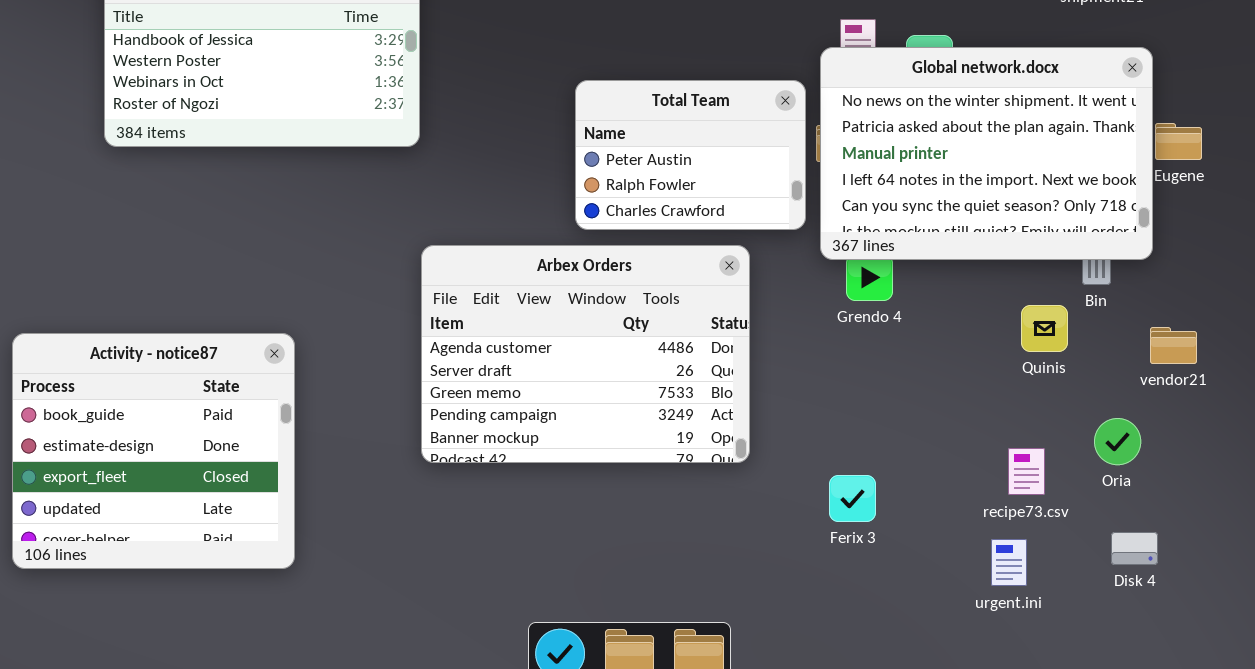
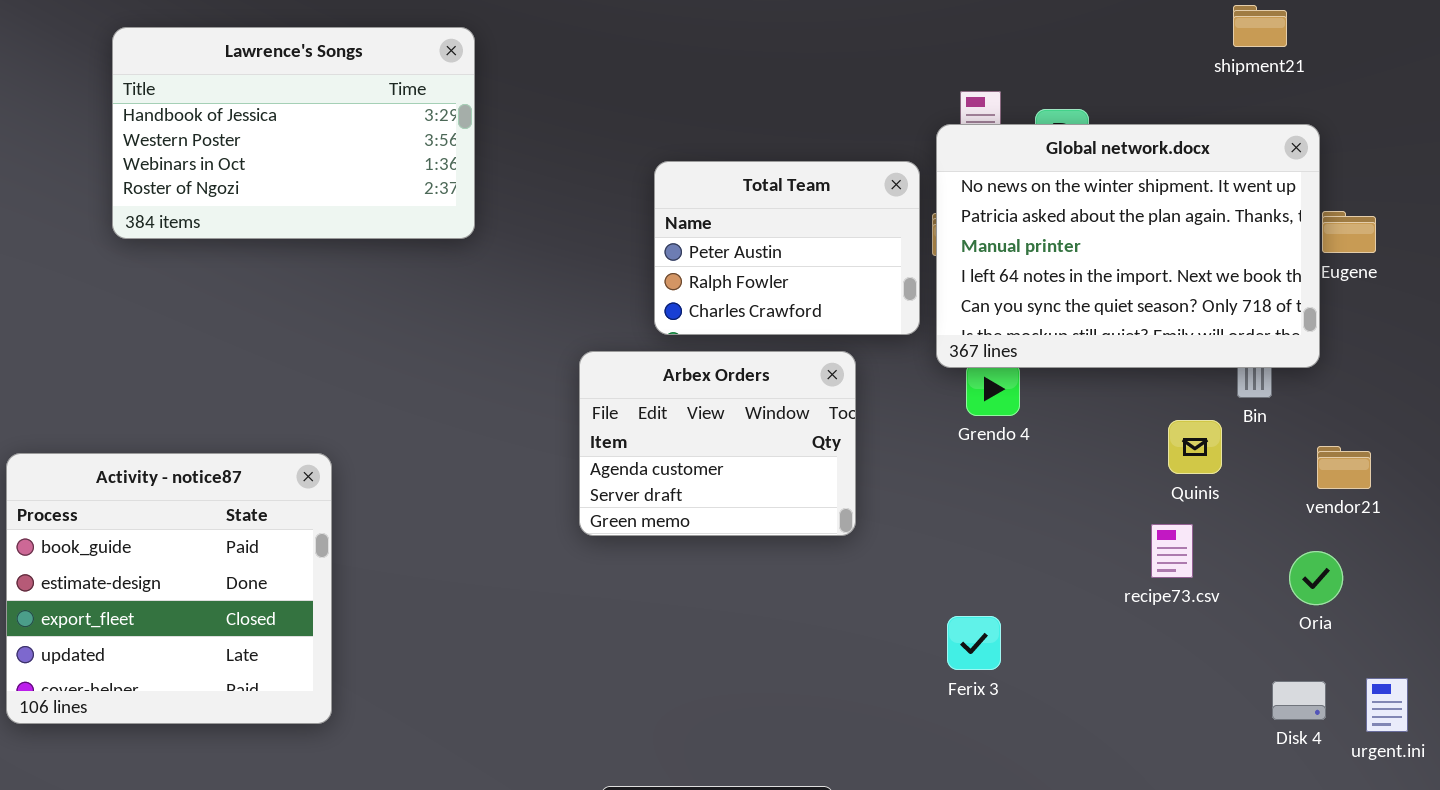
Arbex Orders: [421,245,750,463] -> [579,351,856,536], resized
Oria: [1094,418,1141,465] -> [1289,551,1343,605], moved
recipe73.csv: [1008,448,1045,495] -> [1151,524,1193,578], moved
urgent.ini: [991,539,1027,586] -> [1366,678,1408,732], moved

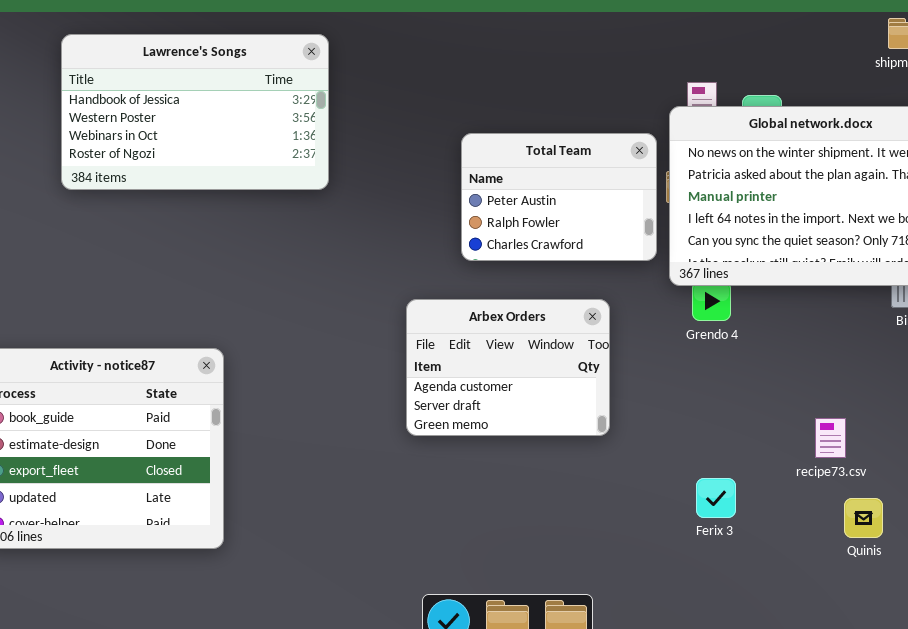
Arbex Orders: [579,351,856,536] -> [406,299,610,436], moved
Quinis: [1168,420,1222,474] -> [844,498,883,538], moved
recipe73.csv: [1151,524,1193,578] -> [815,418,846,458], moved
Ferix 3: [947,616,1001,670] -> [696,478,736,518], moved

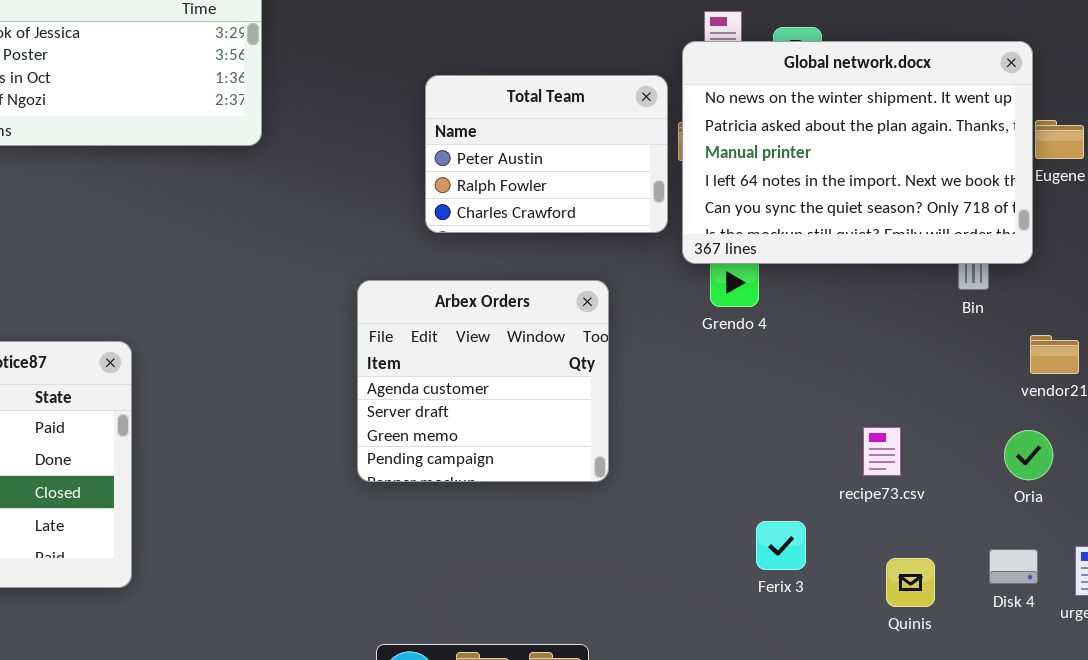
Arbex Orders: [406,299,610,436] -> [357,280,609,482], resized
Ferix 3: [696,478,736,518] -> [756,521,806,570], moved
Quinis: [844,498,883,538] -> [886,558,935,607], moved

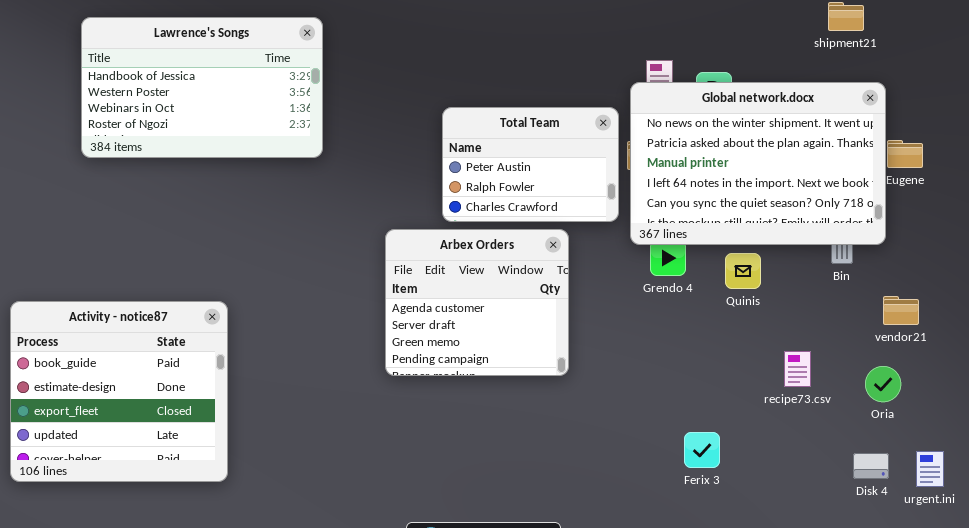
Arbex Orders: [357,280,609,482] -> [385,229,569,376], moved
recipe73.csv: [863,427,901,476] -> [784,351,811,387], moved
Quinis: [886,558,935,607] -> [725,253,761,289], moved

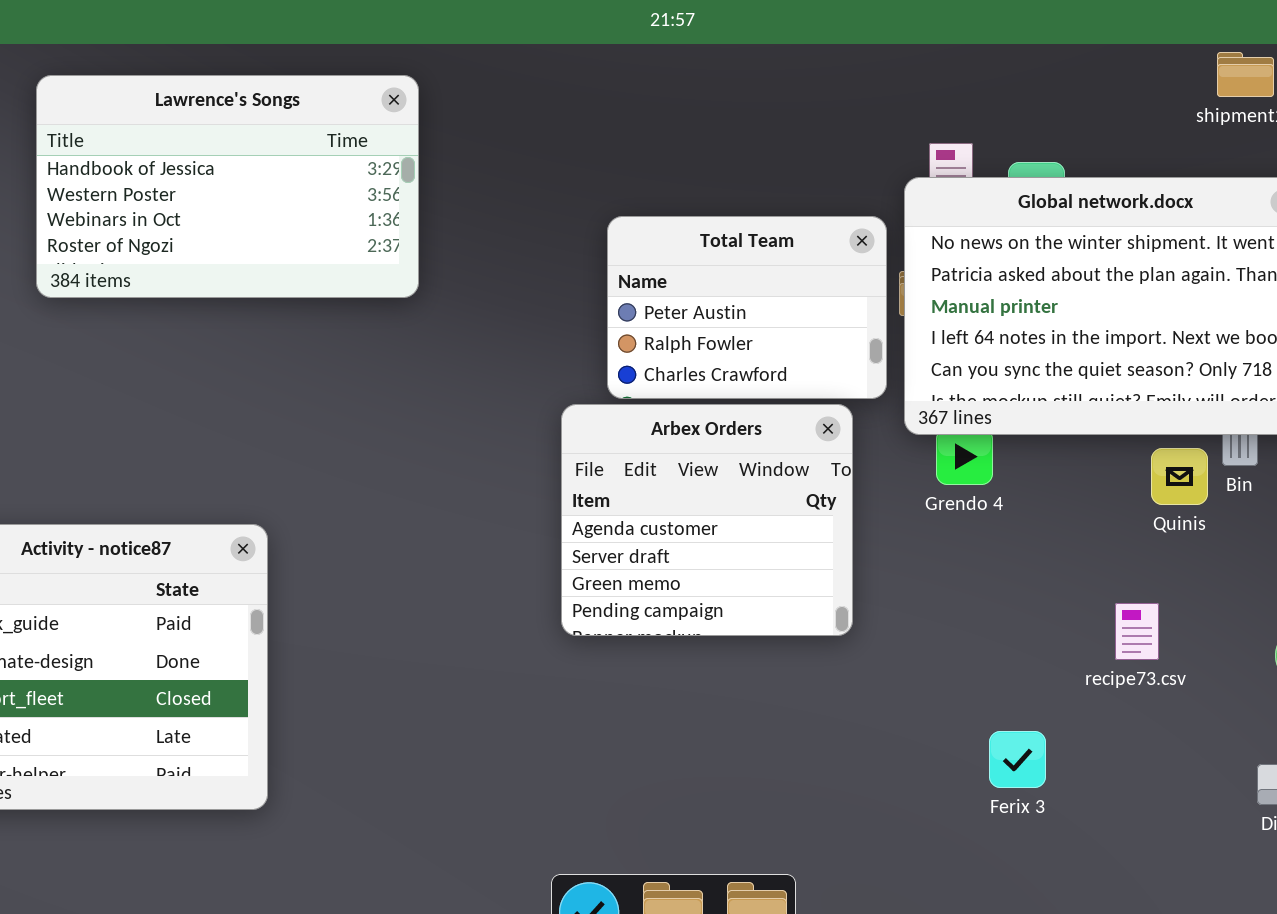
Arbex Orders: [385,229,569,376] -> [561,404,853,636], moved
Quinis: [725,253,761,289] -> [1151,448,1208,505], moved
recipe73.csv: [784,351,811,387] -> [1115,603,1159,660], moved

